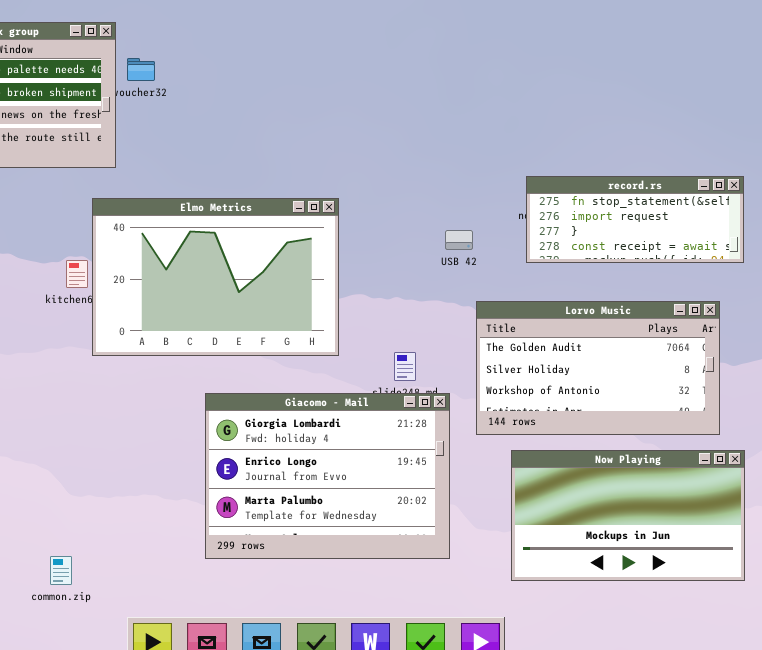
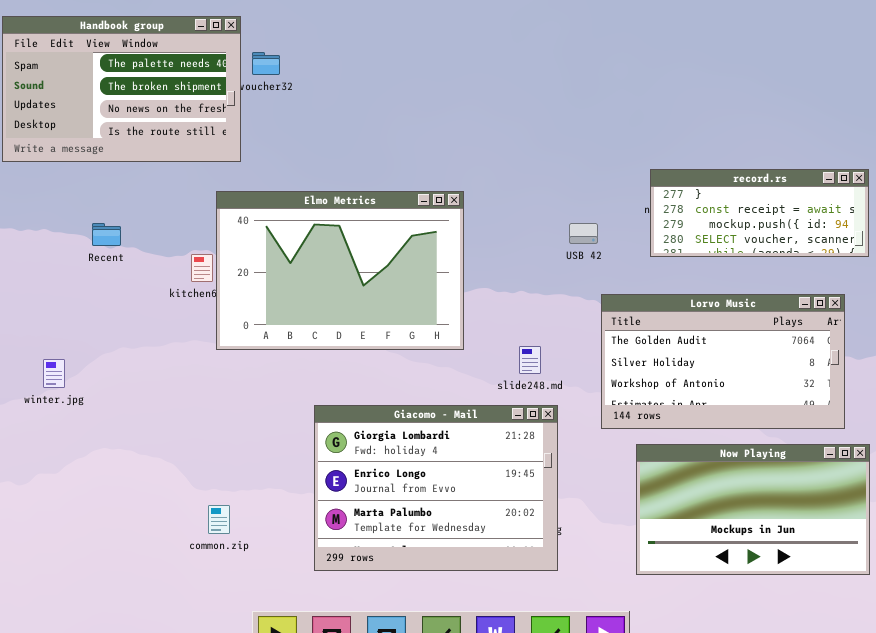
record.rs: [526,176,744,263] -> [650,169,869,257], scrolled down 2 rows
Giacomo - Mail: [205,393,450,559] -> [314,405,558,571], moved
common.zip: [50,556,72,585] -> [208,505,230,534], moved

